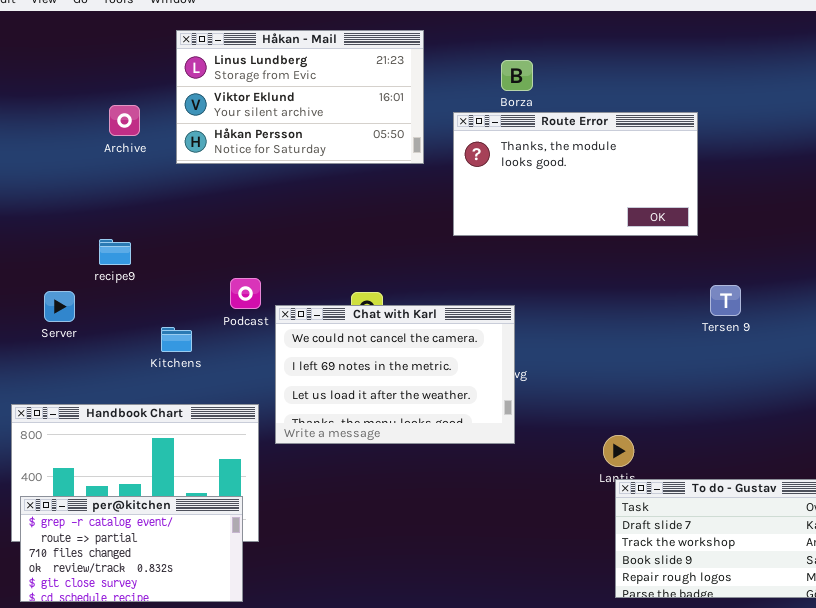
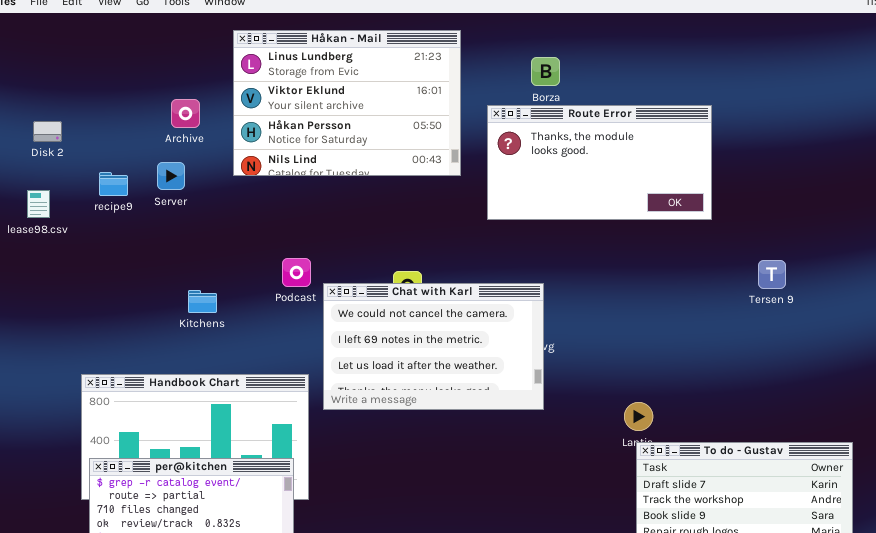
Håkan - Mail: [176,30,424,164] -> [233,30,461,176], resized
recipe9: [99,239,131,265] -> [99,172,128,196], moved
Tersen 9: [710,285,741,316] -> [758,260,786,289], moved
Server: [44,291,75,322] -> [157,162,185,190], moved
Kitchens: [161,327,192,352] -> [188,290,217,313], moved

